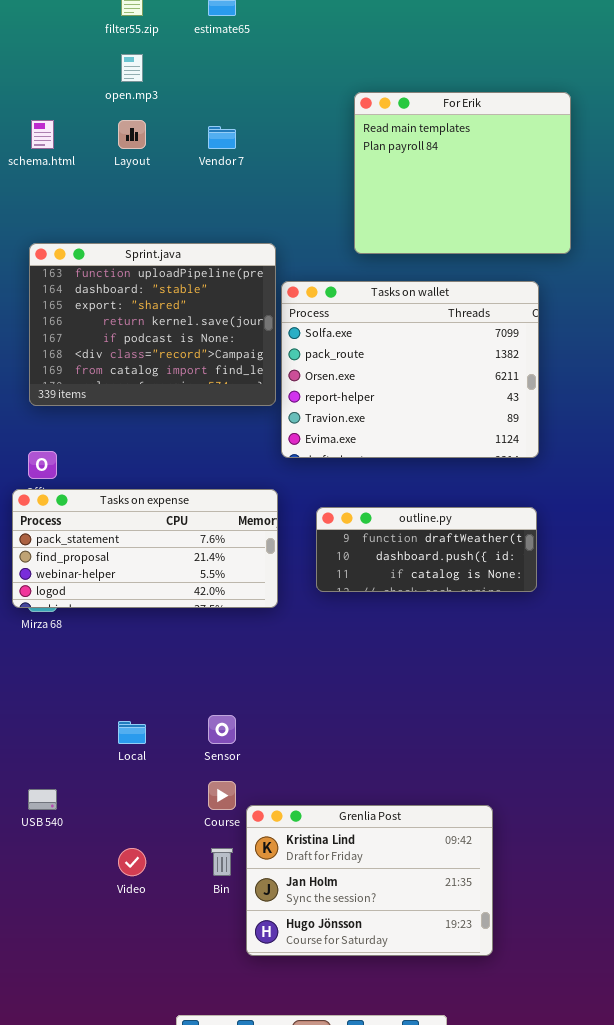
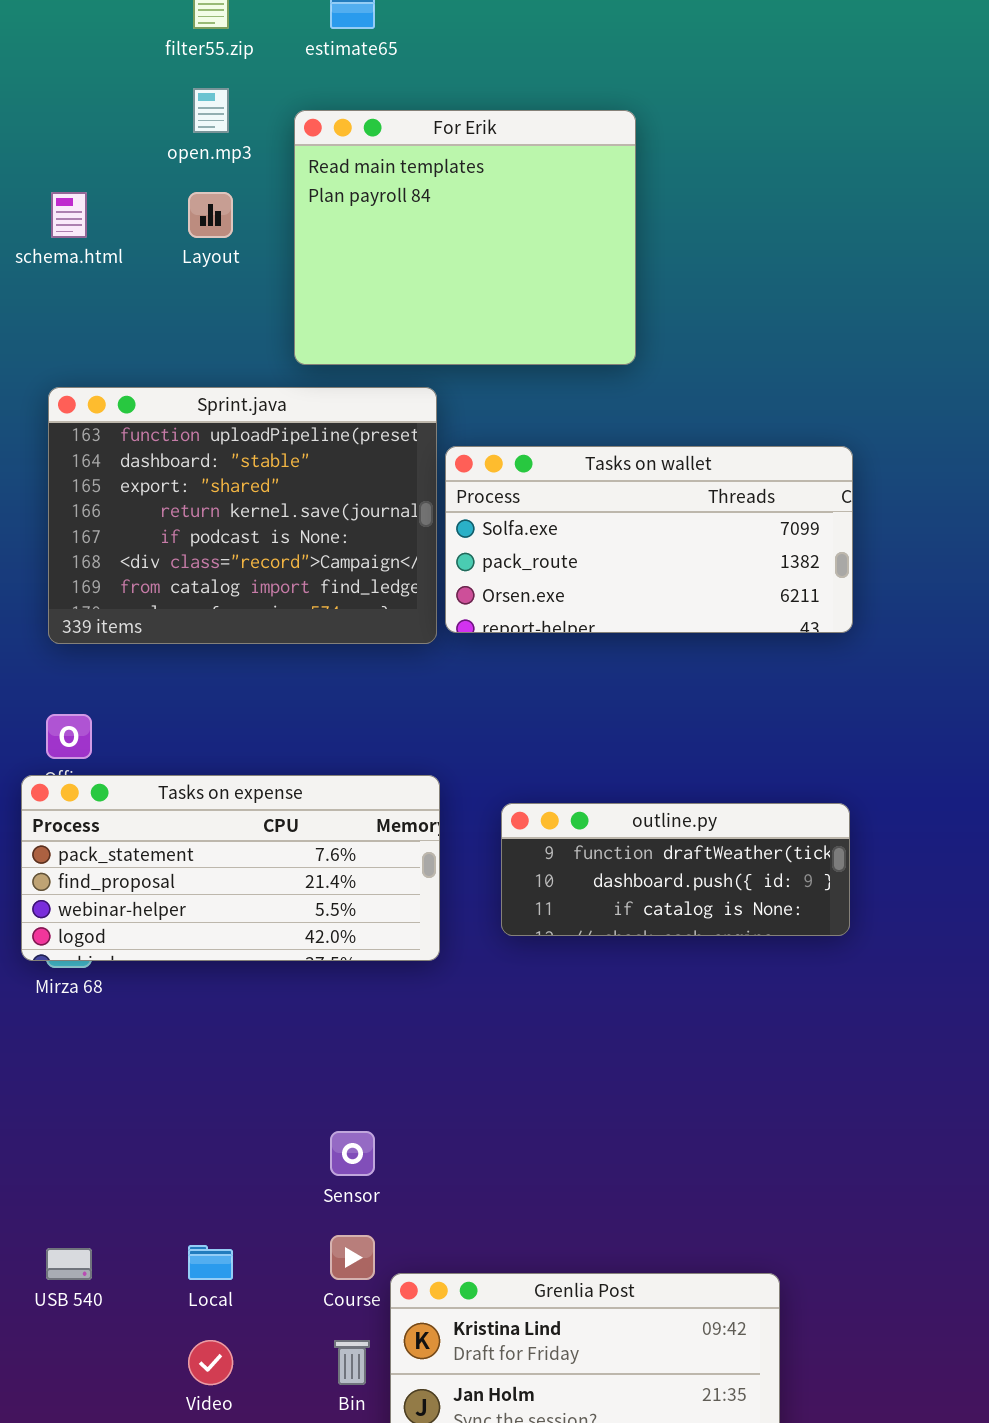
For Erik: [354,92,571,254] -> [294,110,636,365], moved
Tasks on wallet: [281,281,539,458] -> [445,446,853,633], resized
Local: [118,721,146,744] -> [188,1245,233,1280], moved

